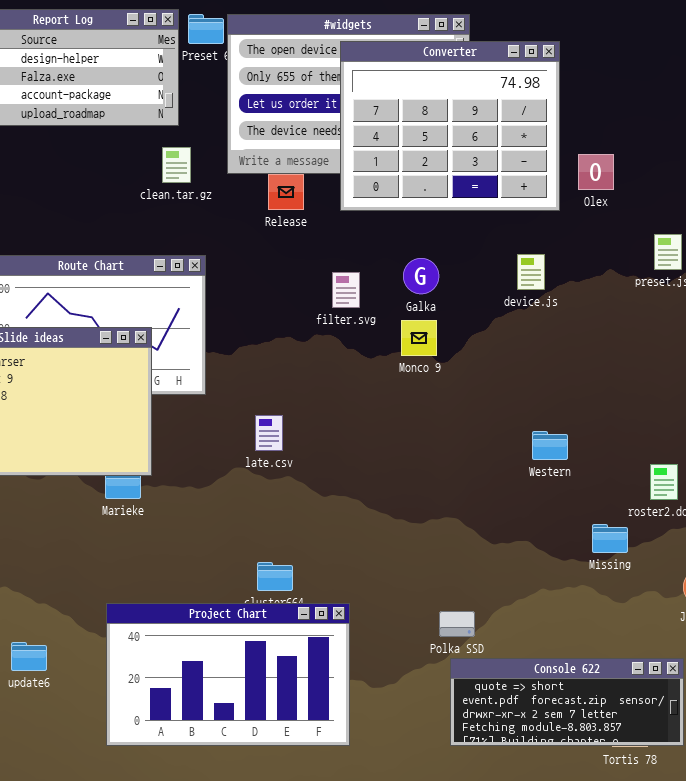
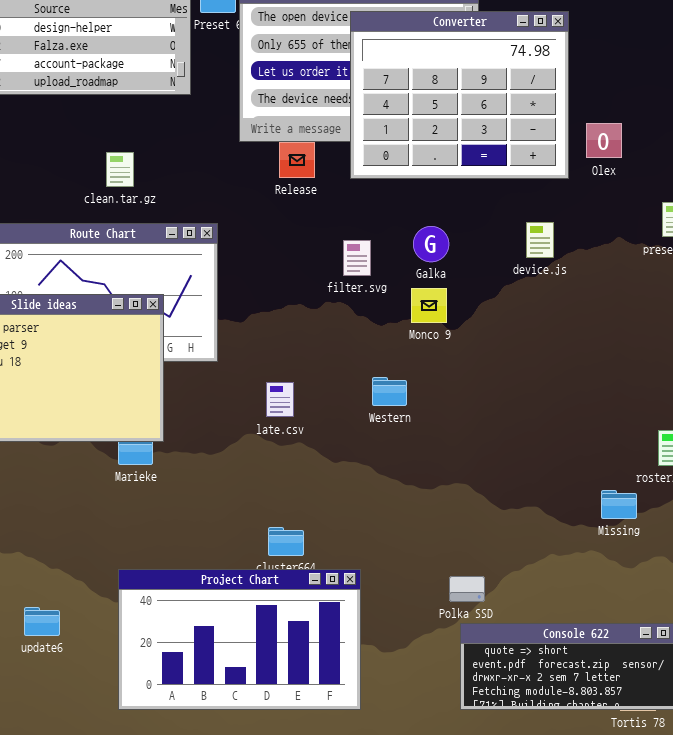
clean.tar.gz: [162,147,191,183] -> [106,152,134,187], moved
Western: [532,431,568,460] -> [372,377,407,406], moved

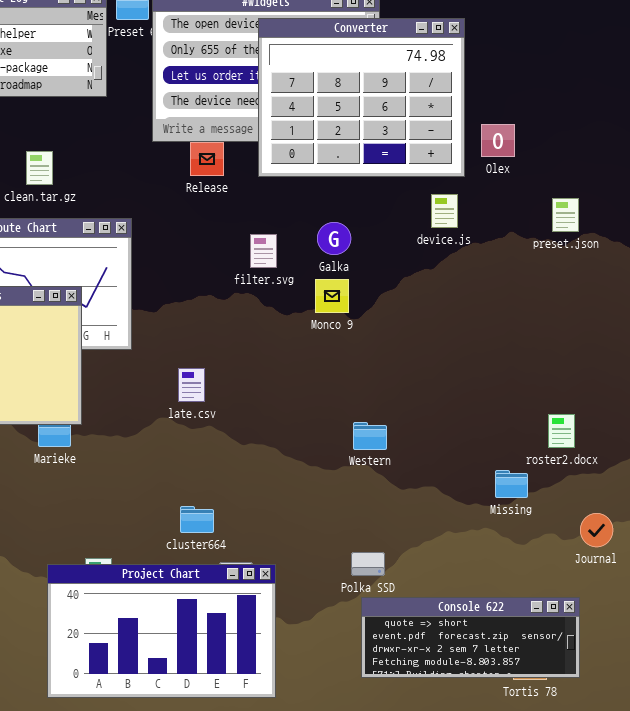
device.js: [526,222,554,258] -> [431,194,458,228], moved
Western: [372,377,407,406] -> [353,422,387,450], moved
Project Chart: [118,569,361,710] -> [47,564,276,698], moved

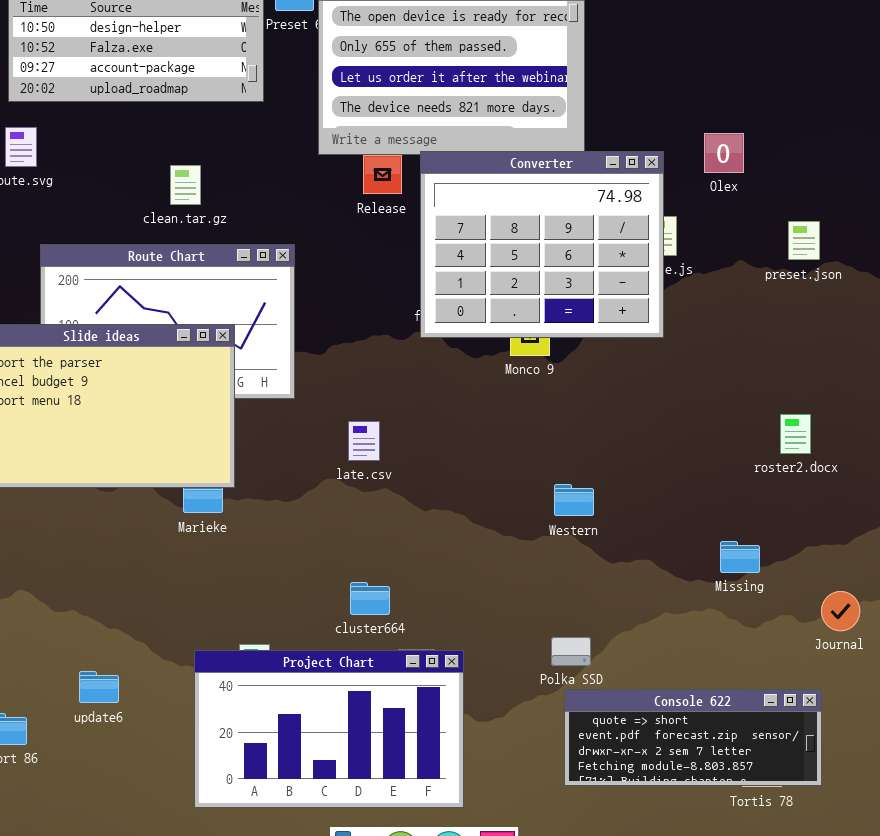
Converter: [258,18,465,177] -> [420,151,664,338], moved
roster2.docx: [548,414,575,448] -> [780,414,811,454], moved

